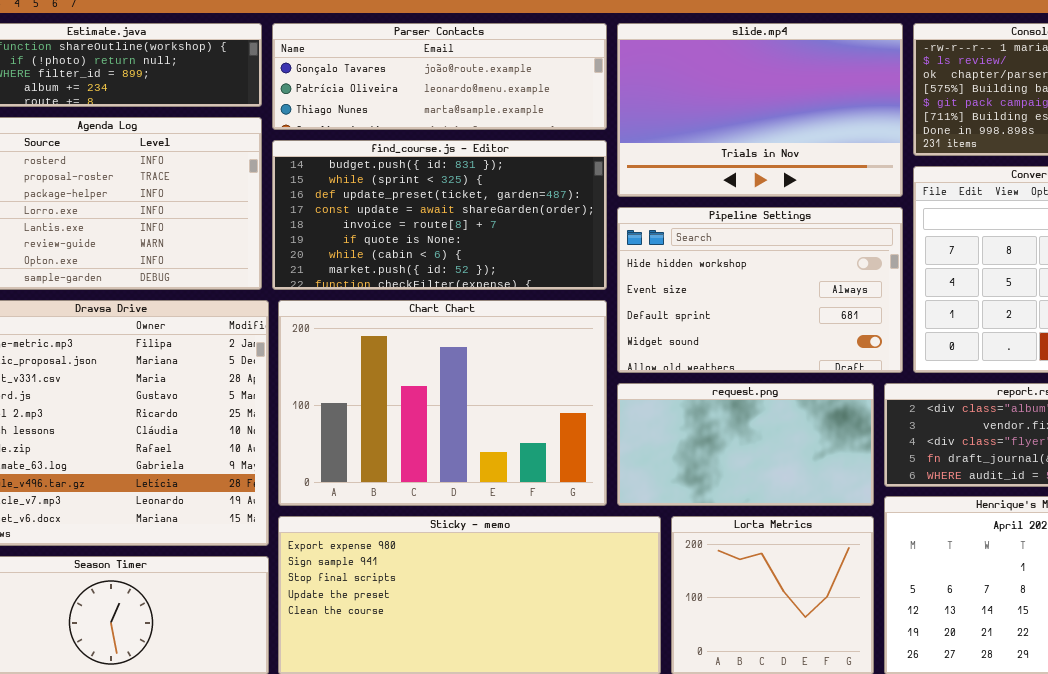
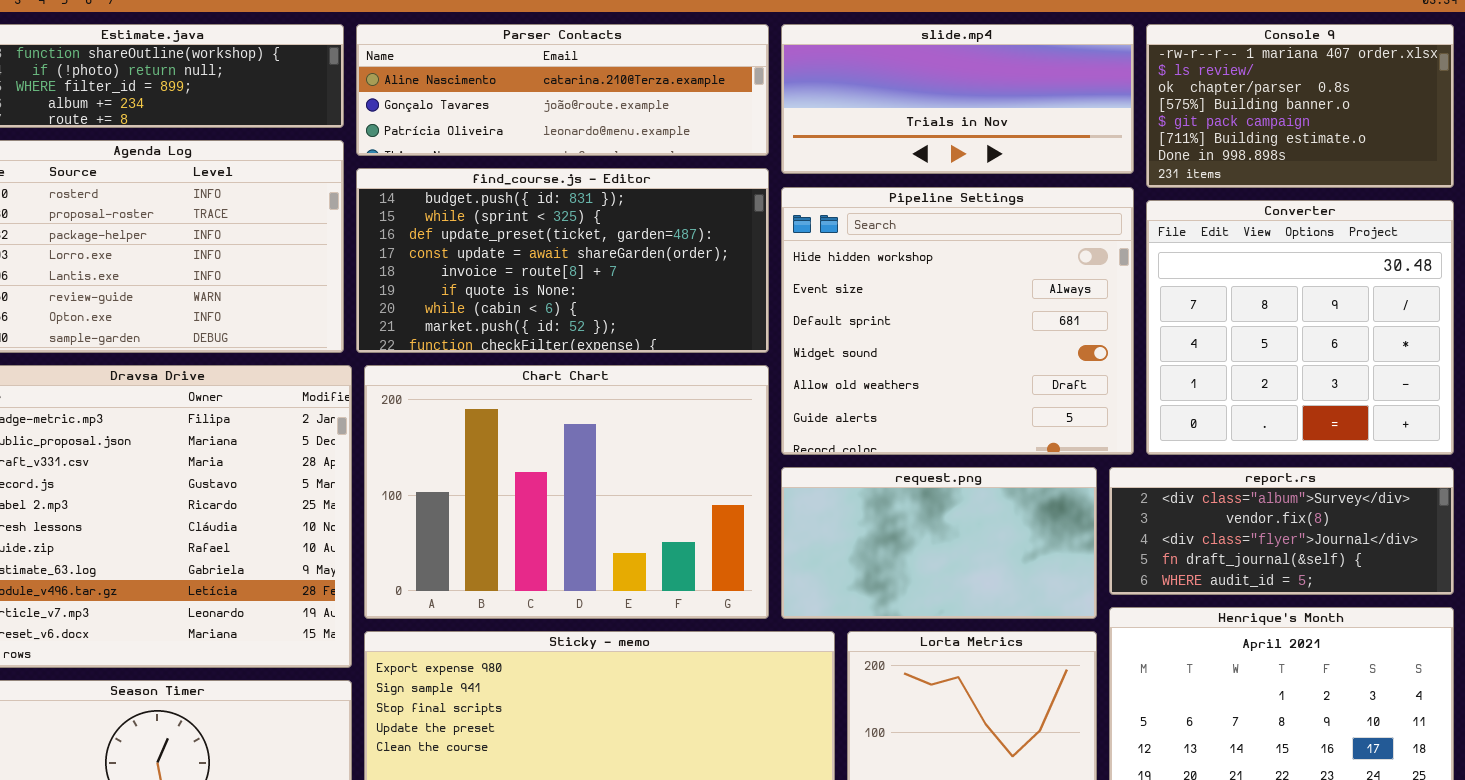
Parser Contacts: [272,23,607,130] -> [356,24,769,156], scrolled up 1 row
slide.mp4: [617,23,903,197] -> [781,24,1134,174], resized
Pipeline Settings: [617,207,903,373] -> [781,187,1134,455], resized

